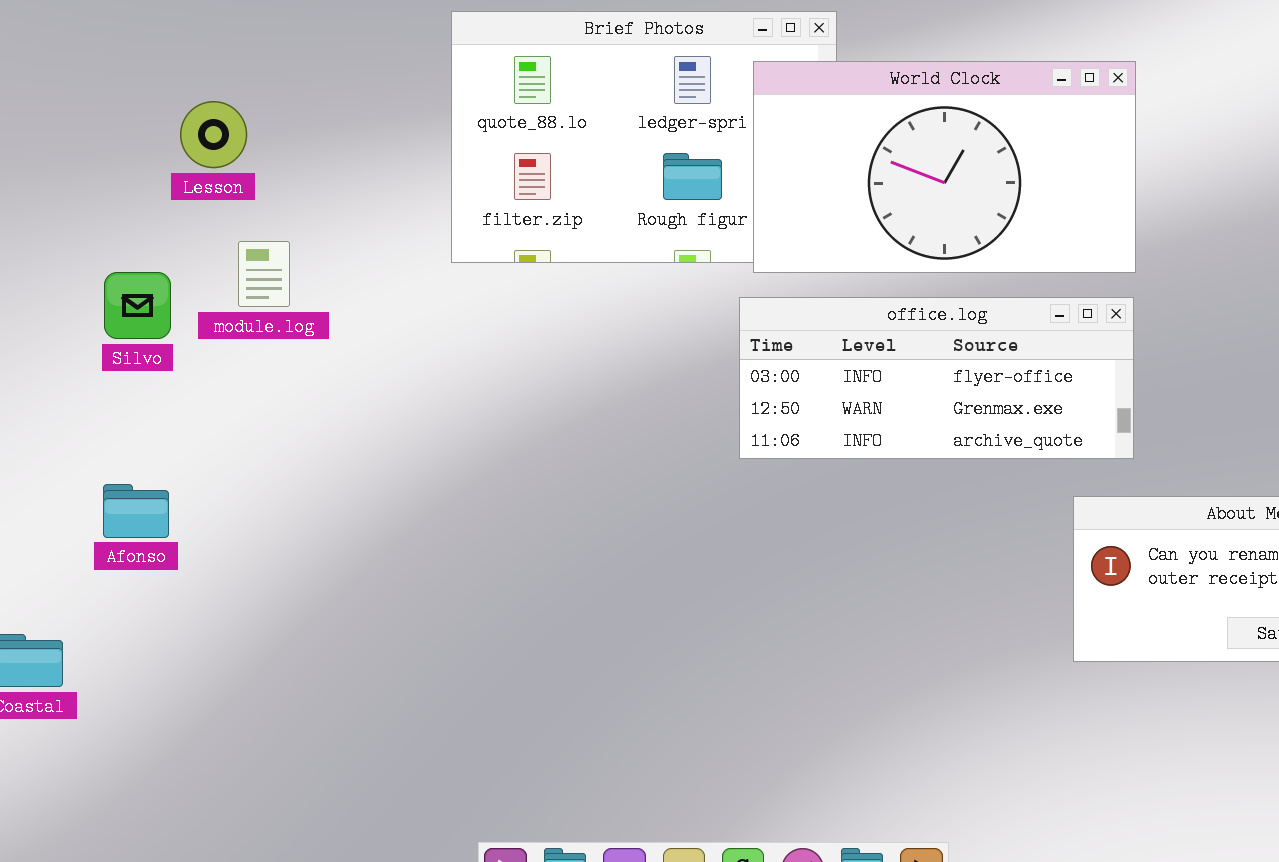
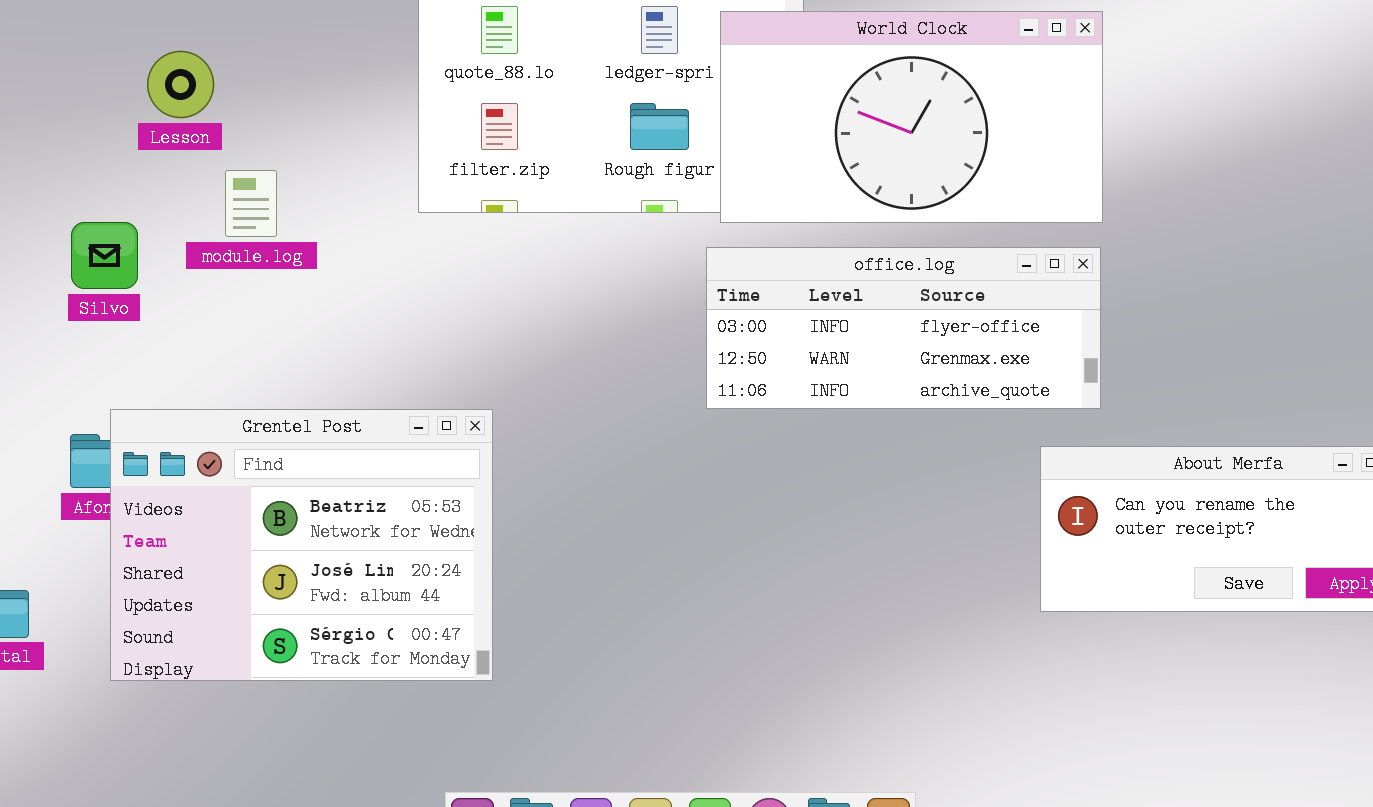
module.log: [238,241,290,307] -> [225,170,277,237], moved
Grentel Post: none -> [110,409,493,681], opened

